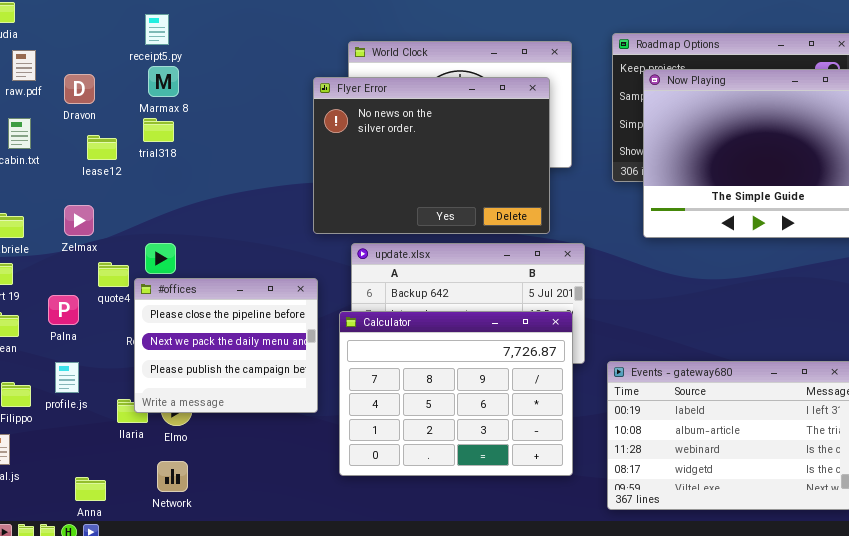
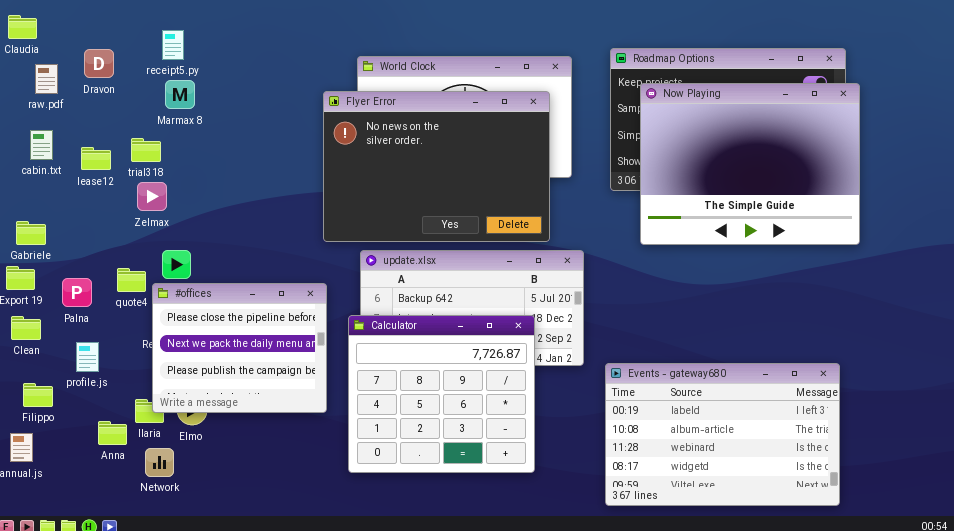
Dravon: [64,74,95,104] -> [84,49,114,78], moved
trial318: [143,118,174,142] -> [131,138,161,162], moved
lease12: [87,135,117,160] -> [81,147,111,170], moved
Zelmax: [64,205,94,236] -> [137,182,167,211], moved
Palna: [48,295,79,325] -> [62,278,92,307], moved
Calculator: [339,311,573,476] -> [348,315,535,473], resized
profile.js: [55,362,79,393] -> [76,342,99,372], moved
Network: [157,461,188,492] -> [145,448,174,477], moved
Anna: [75,477,106,501] -> [98,421,127,445], moved

